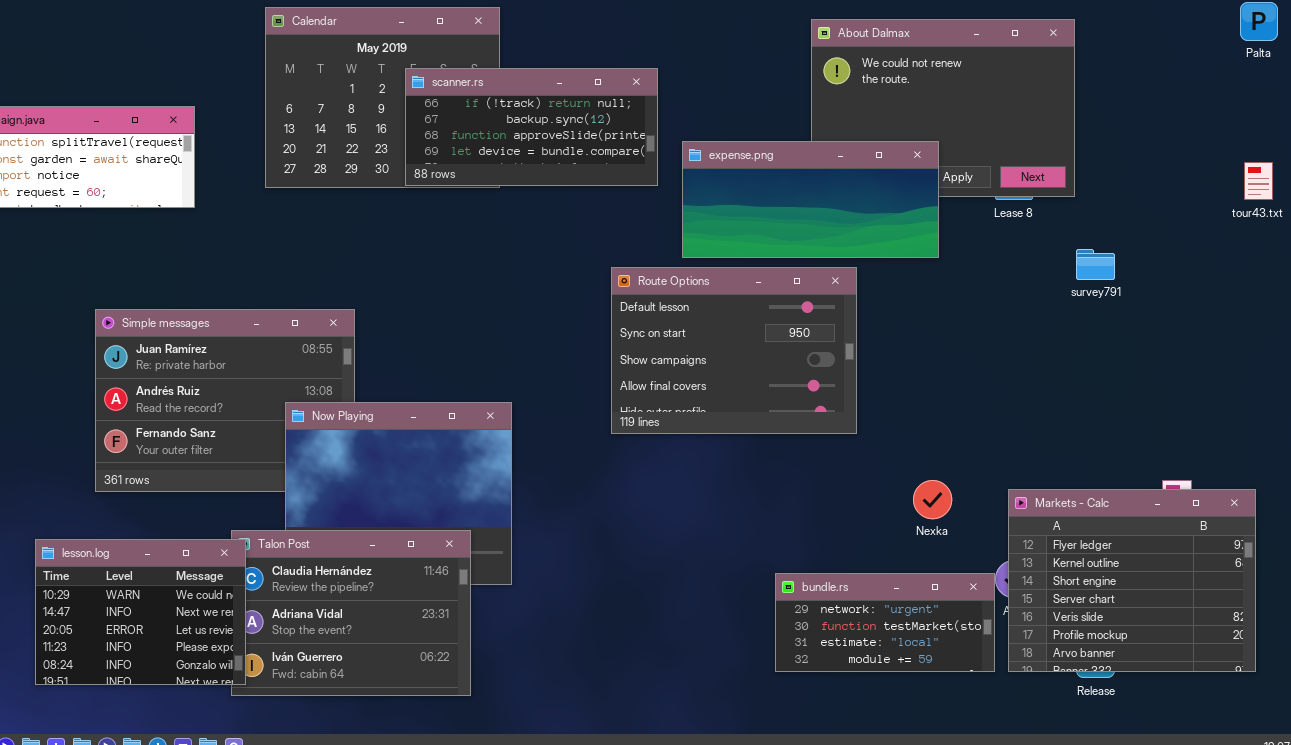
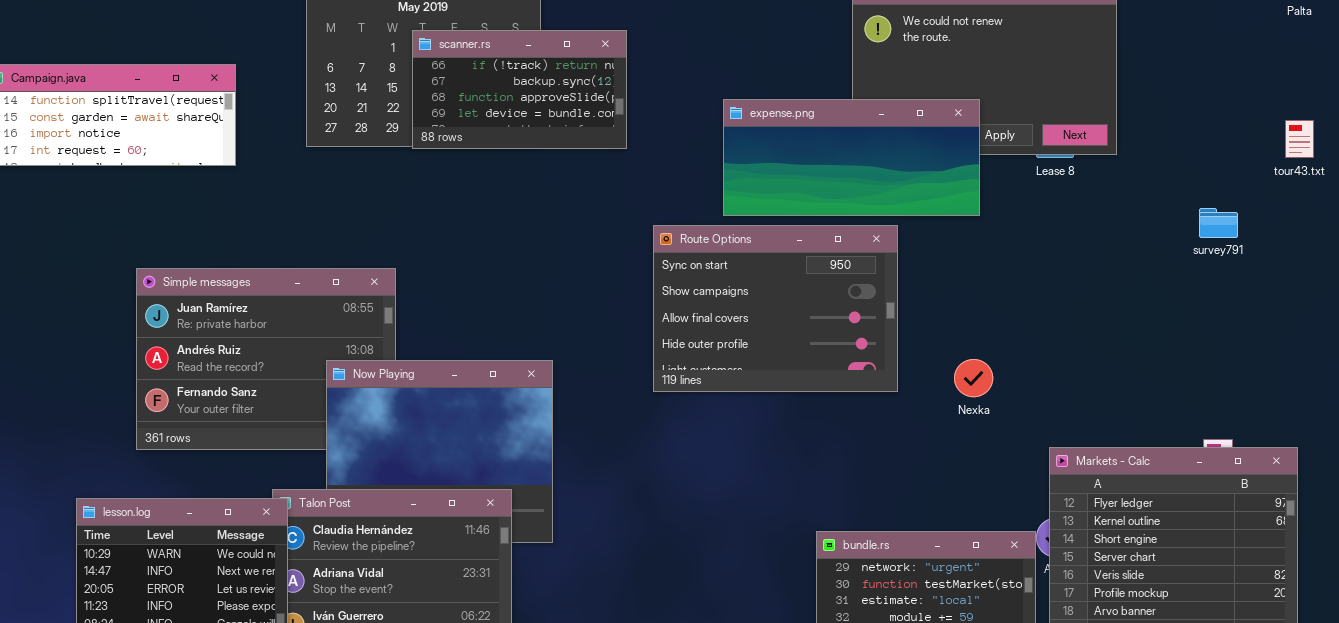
scanner.rs: [405,68,658,186] -> [412,30,627,149], moved, resized
survey791: [1076,249,1115,280] -> [1199,208,1238,238], moved
Route Options: [611,267,857,434] -> [653,225,898,392], scrolled down 1 row
Nexka: [913,480,952,519] -> [954,359,993,397], moved

